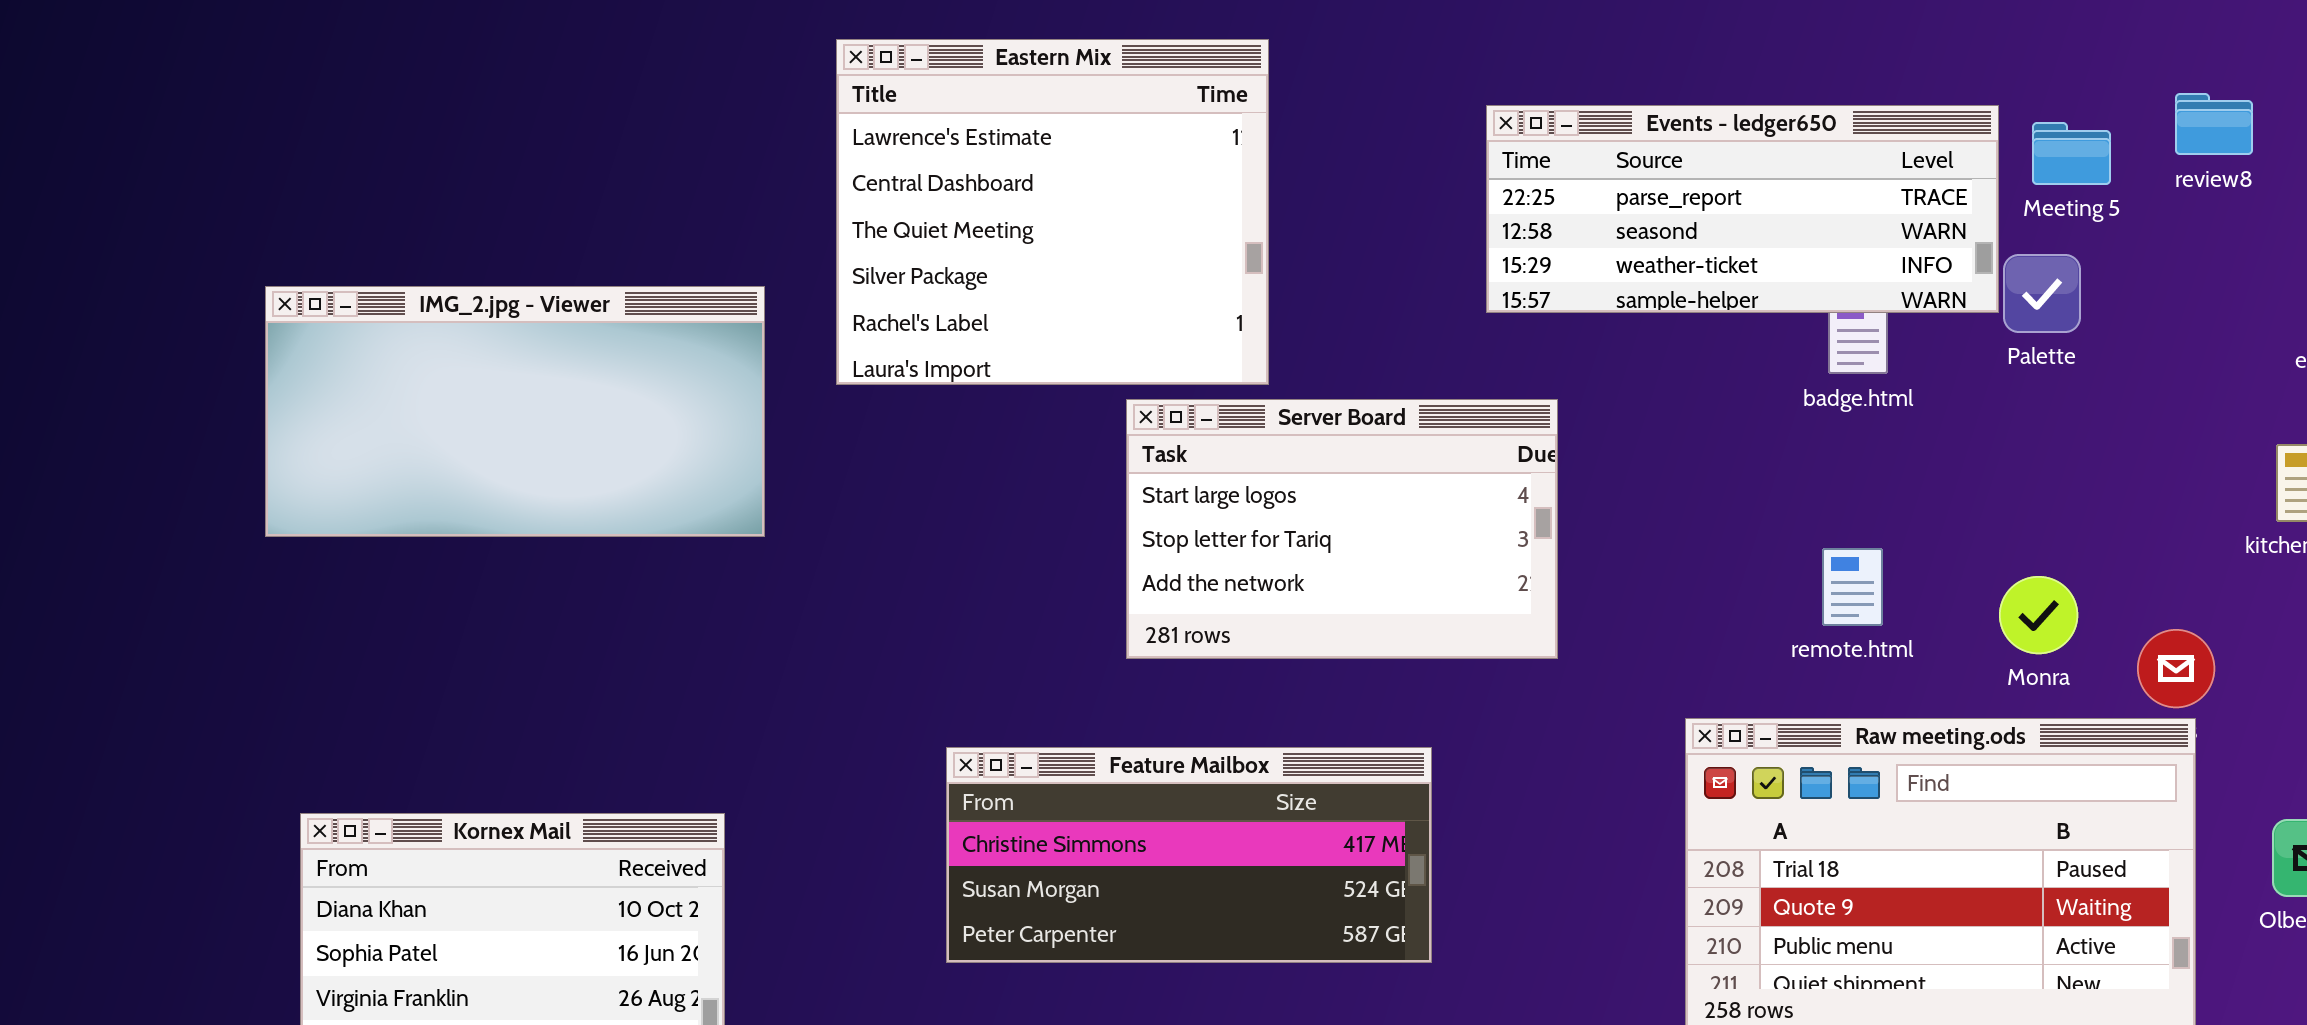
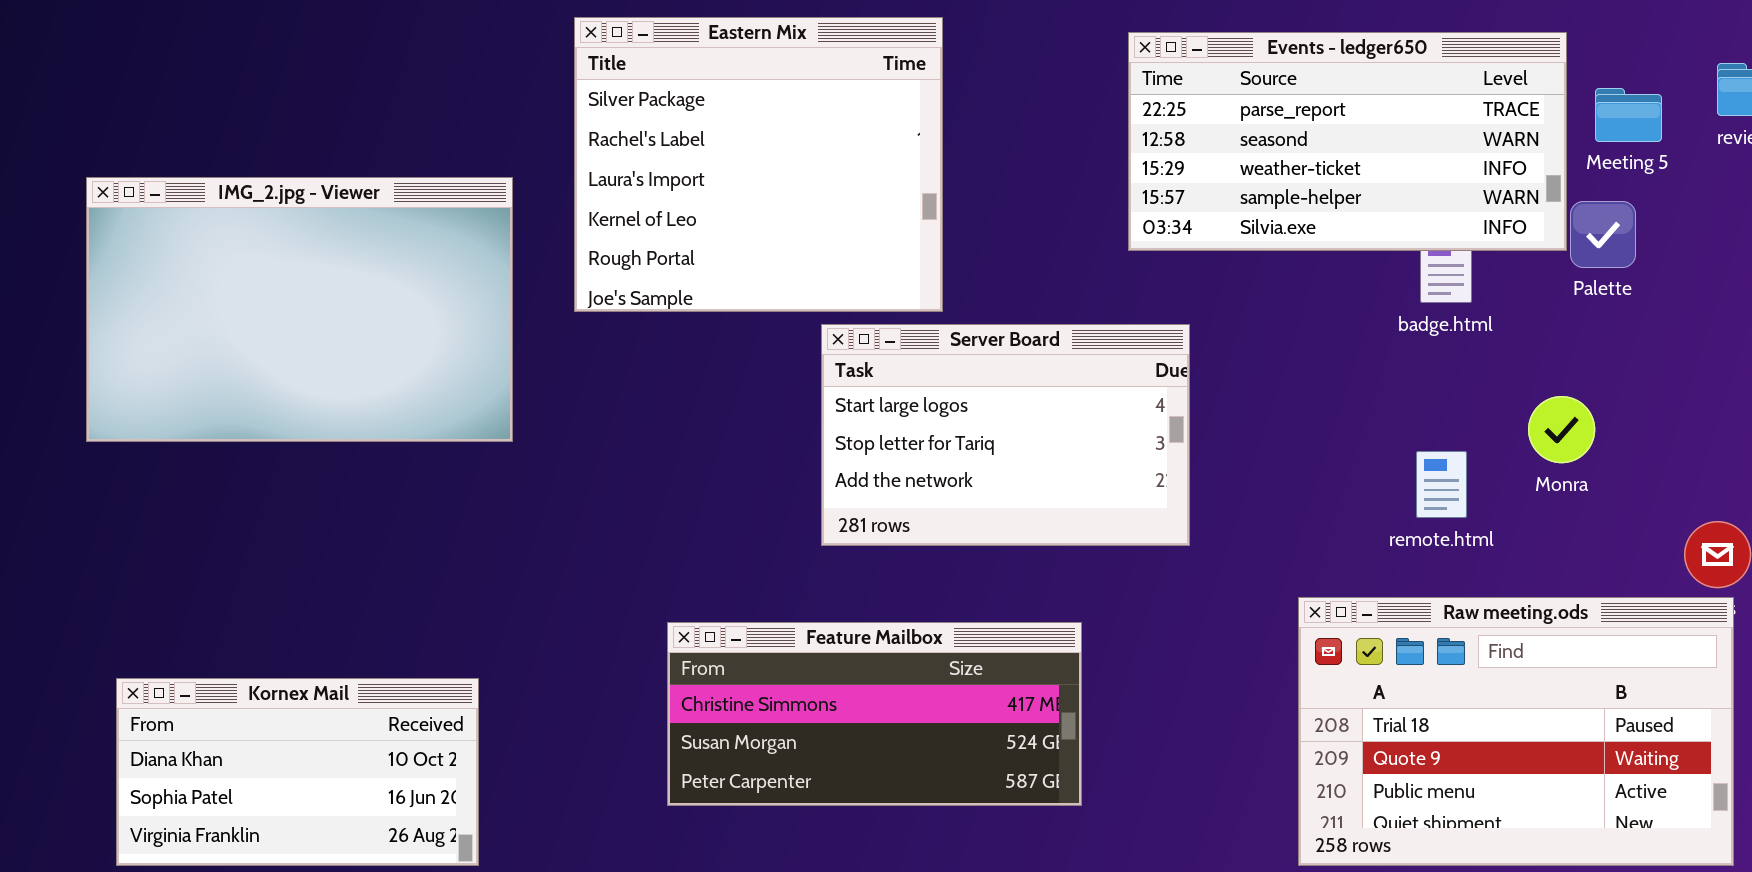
Eastern Mix: [836,39,1269,385] -> [574,17,943,312], scrolled down 3 rows
Events - ledger650: [1486,105,1999,313] -> [1128,32,1567,251], resized
IMG_2.jpg - Viewer: [265,286,765,537] -> [86,177,513,442], resized
Monra: [1999,576,2078,654] -> [1528,396,1595,463], moved

